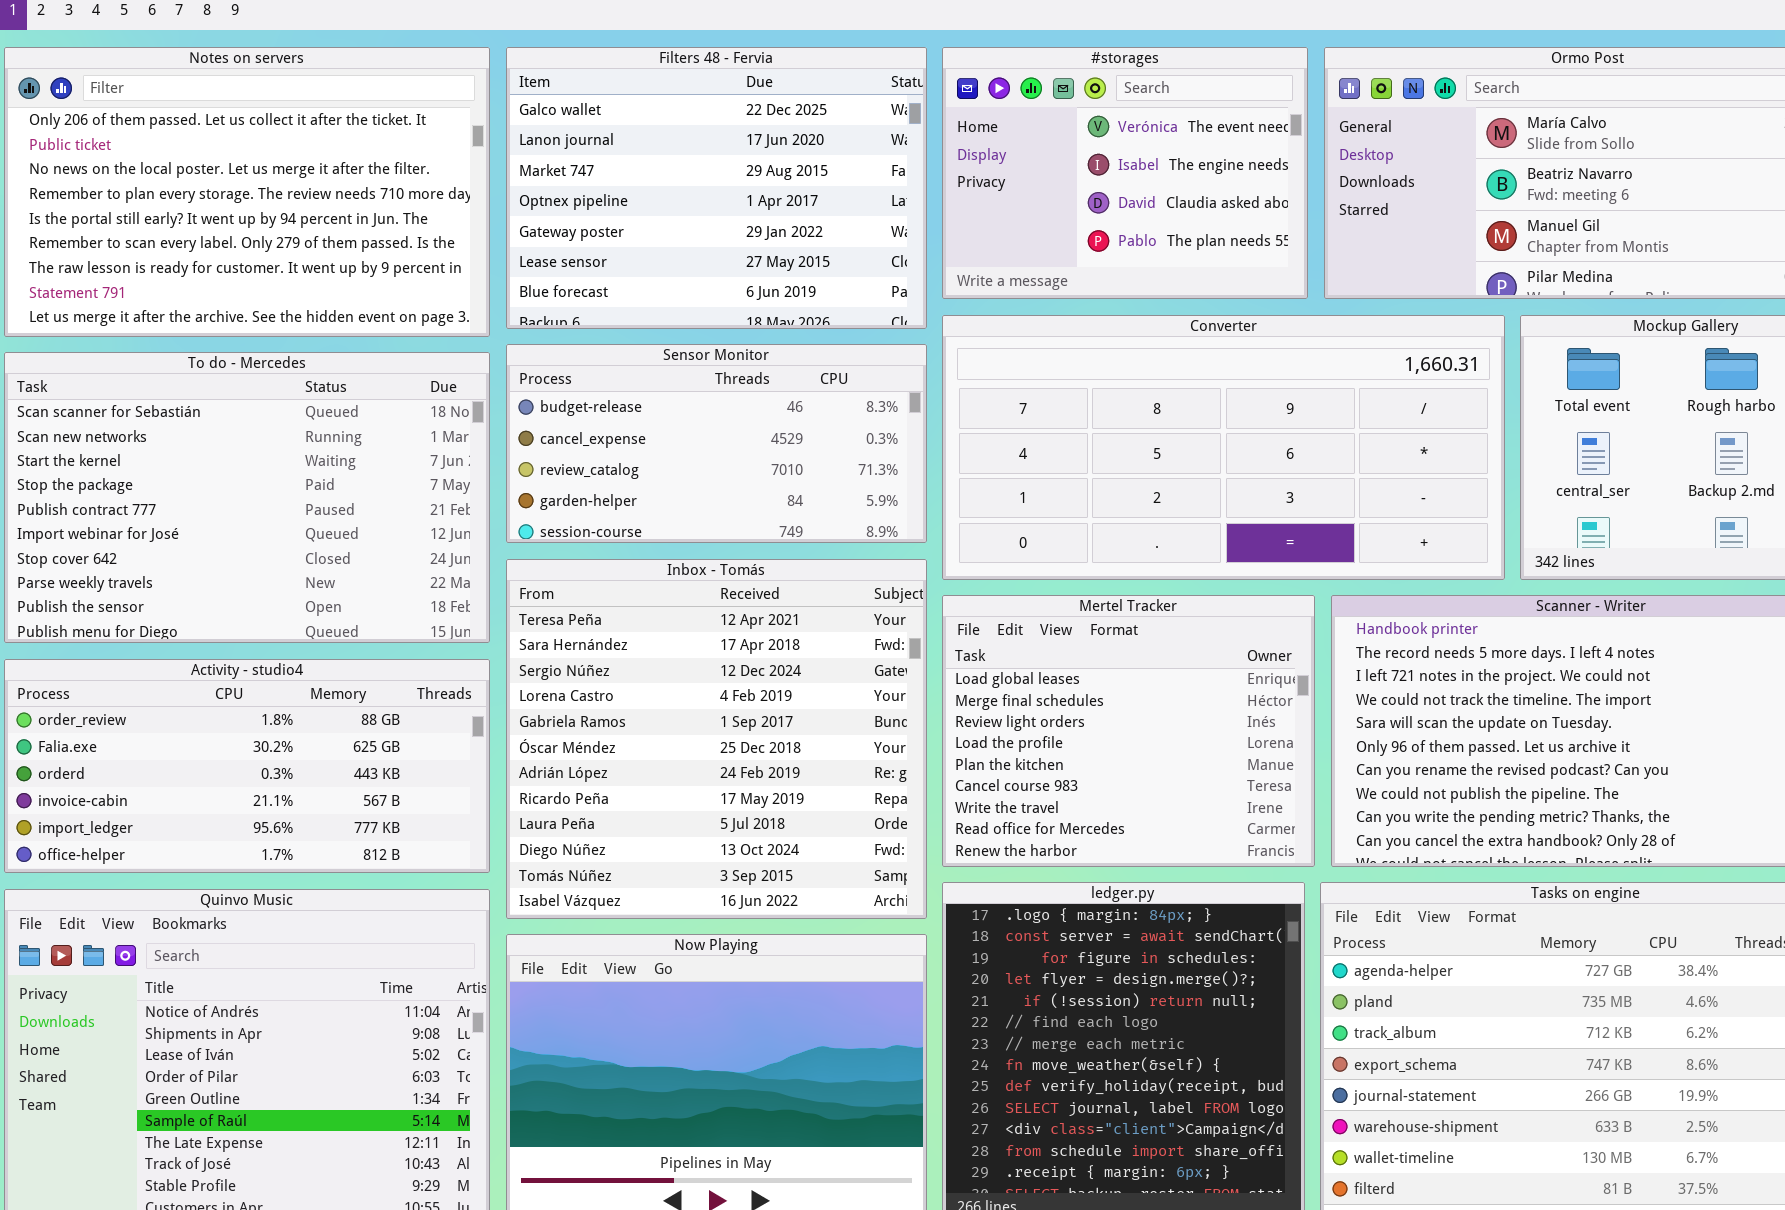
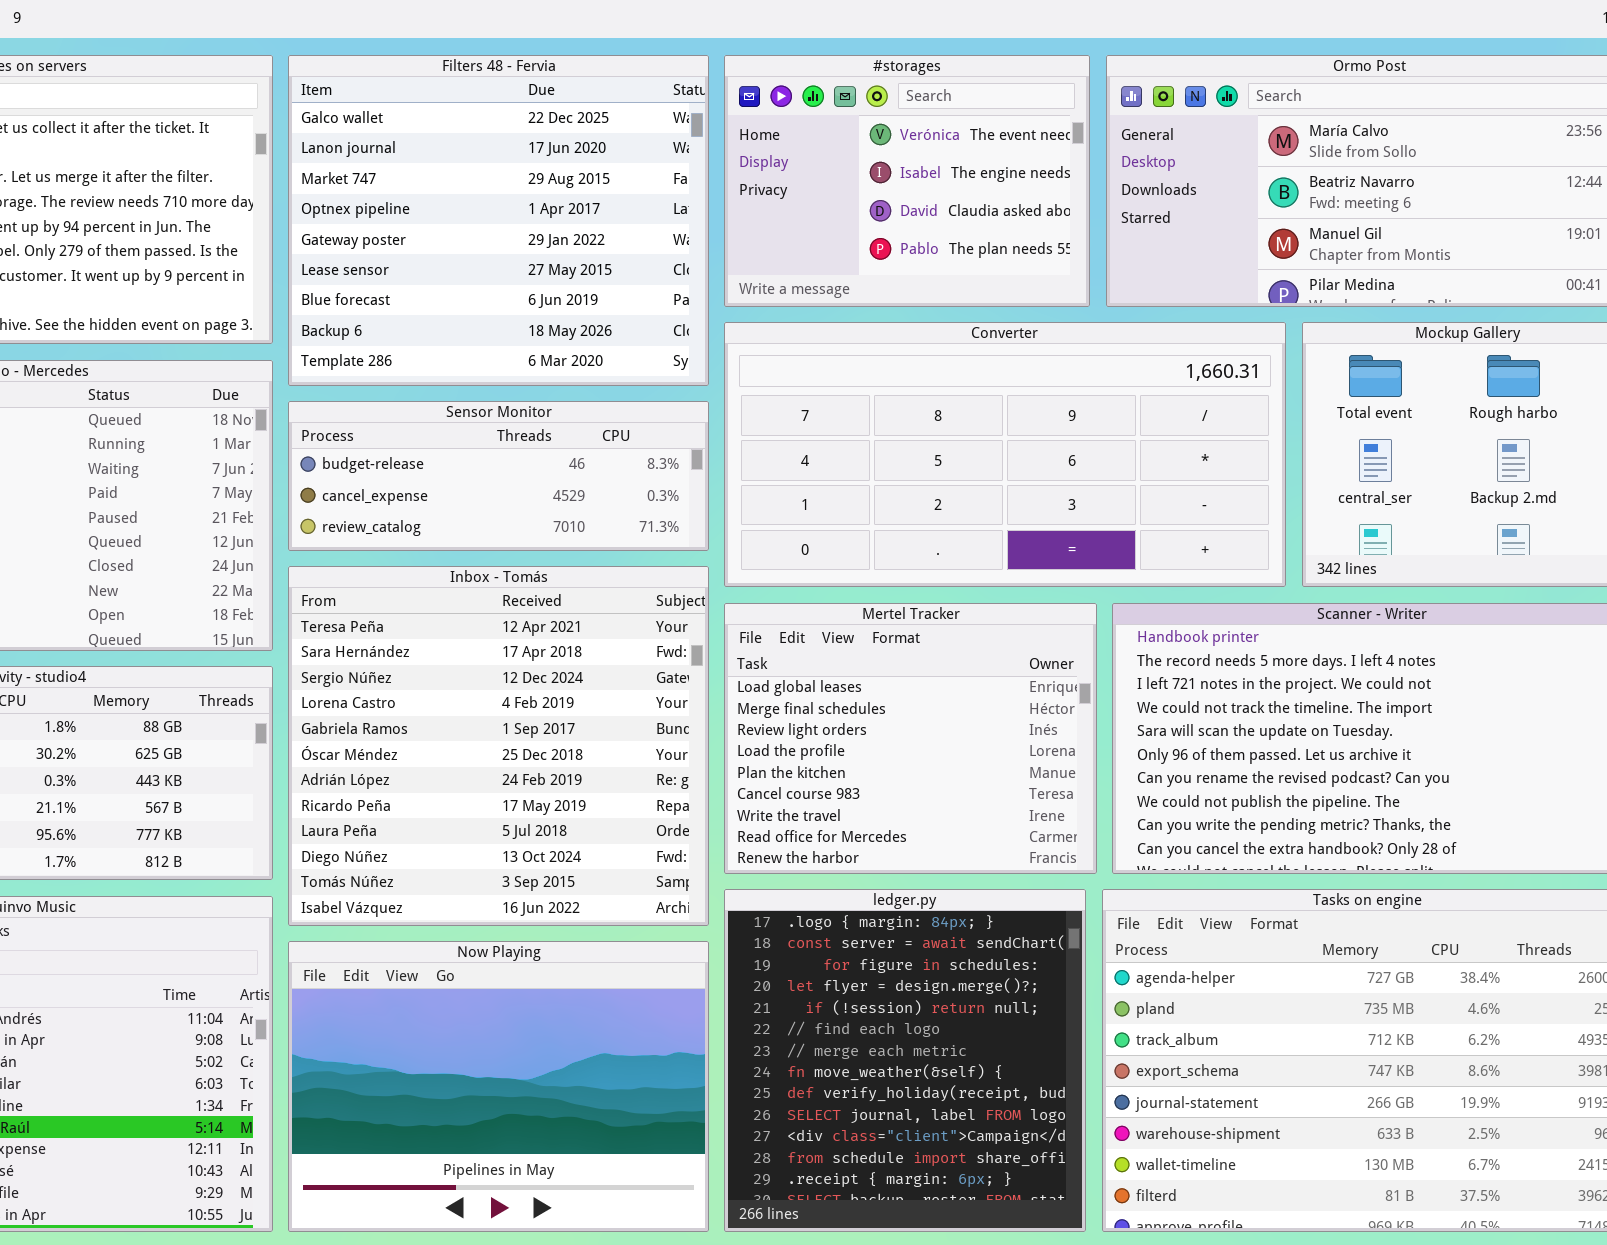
Filters 48 - Fervia: [506,47,927,329] -> [288,55,709,386], resized
Sensor Monitor: [506,344,927,543] -> [288,401,709,551], resized

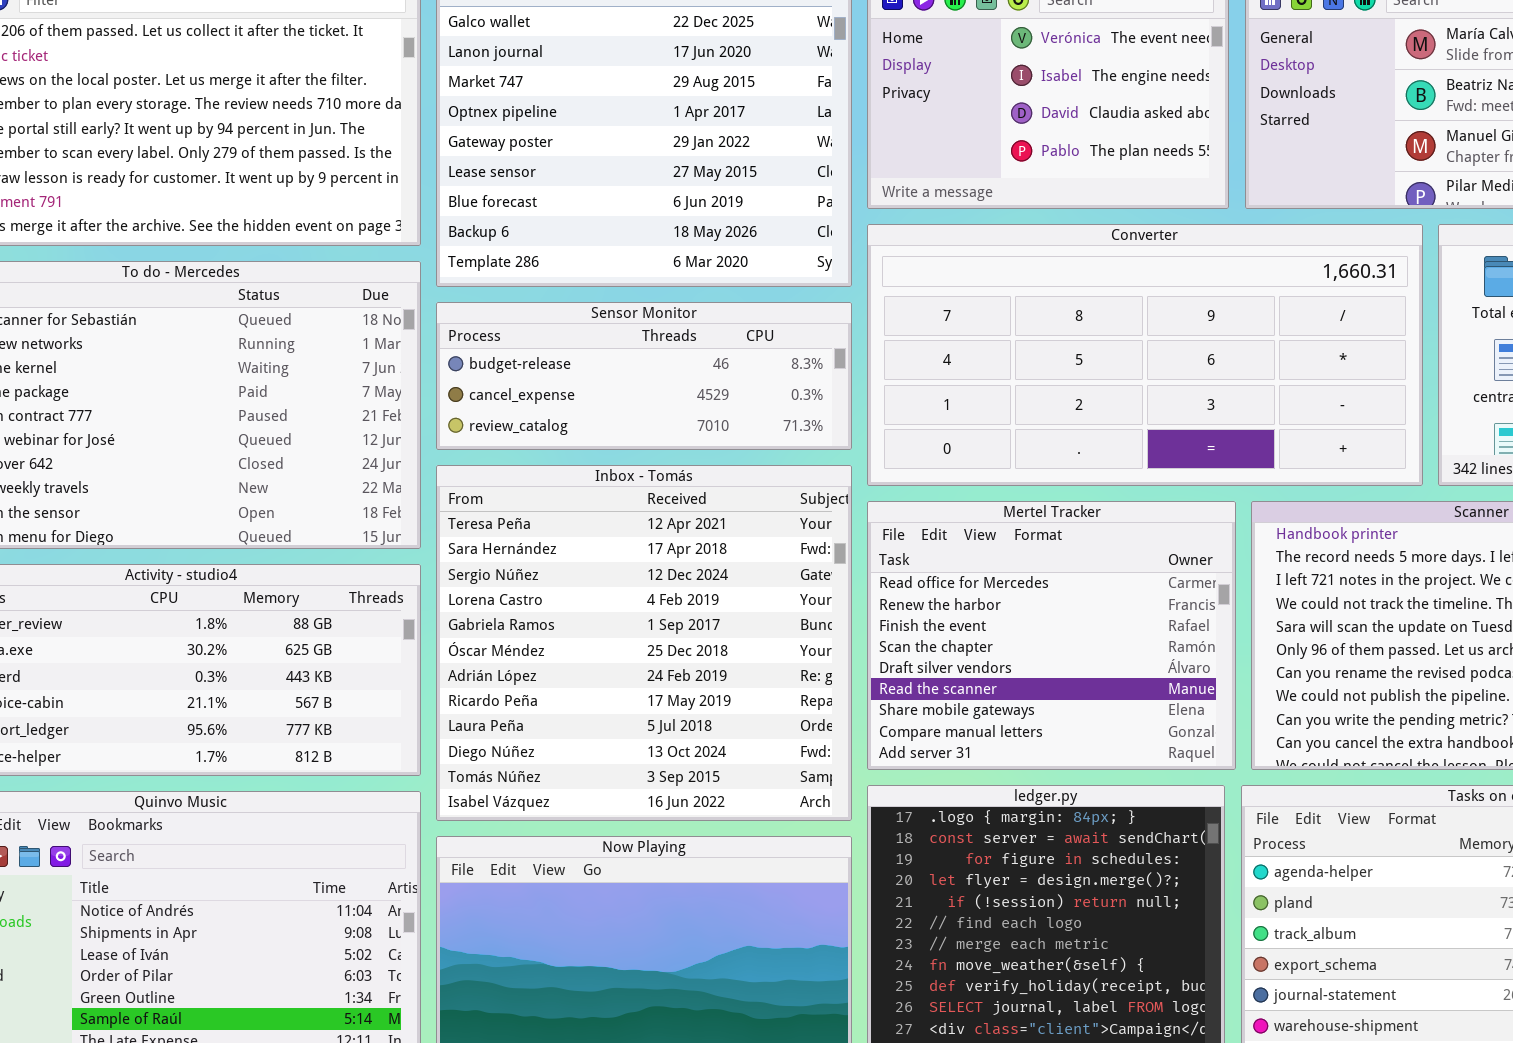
Mertel Tracker: [724,603,1097,874] -> [867,501,1236,770], scrolled down 7 rows

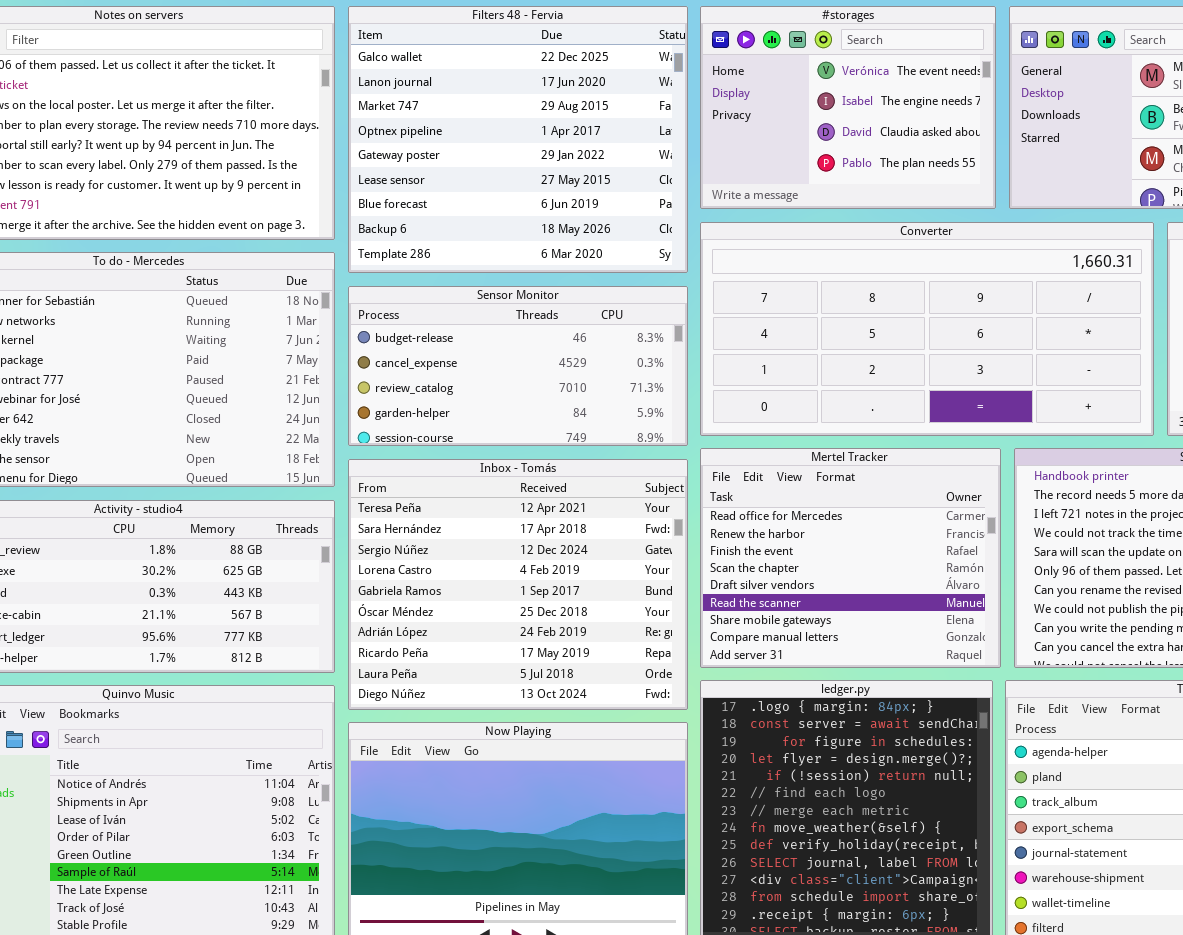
Sensor Monitor: [436,302,852,450] -> [348,286,688,446], resized
Inbox - Tomás: [436,465,852,821] -> [348,459,688,710], resized

